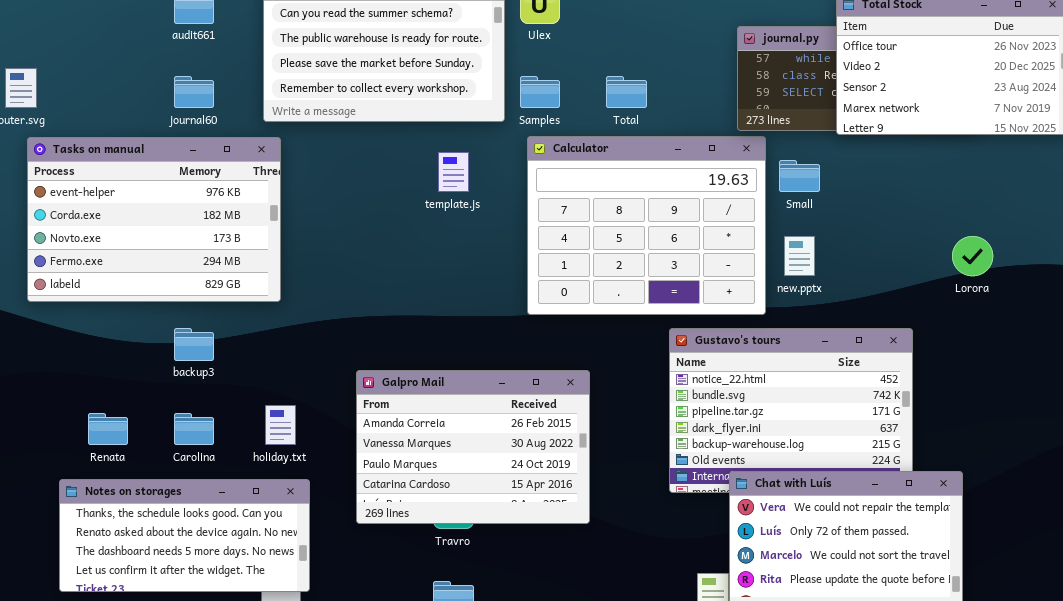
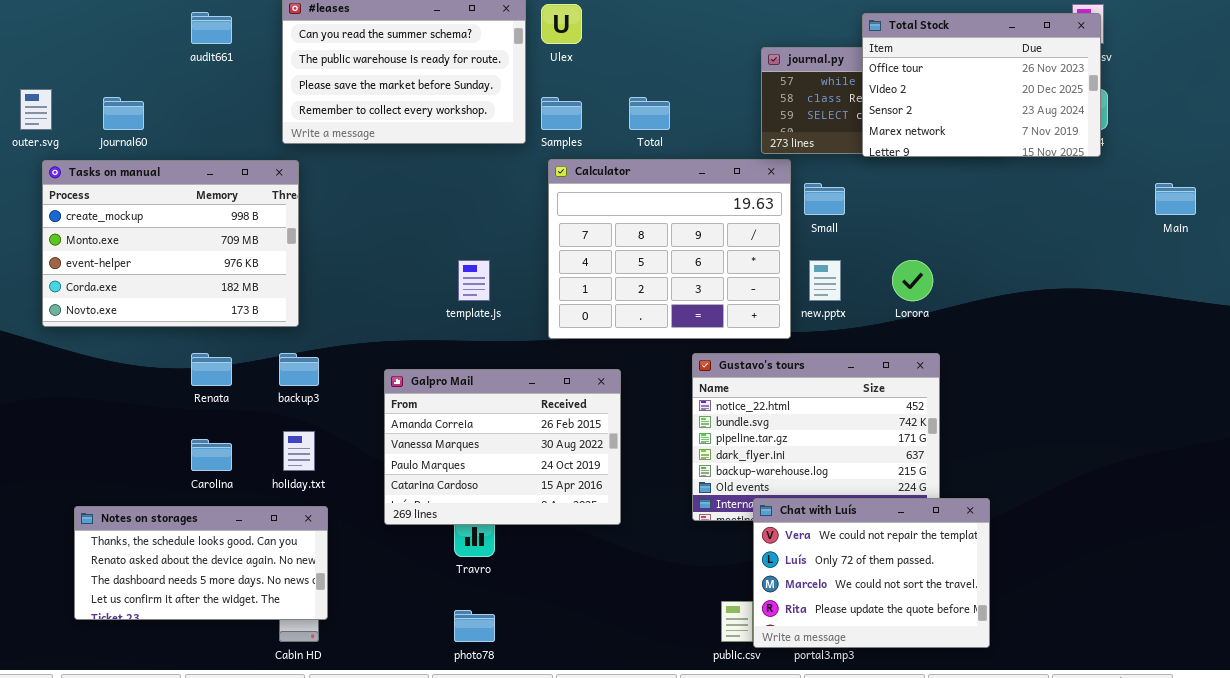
journal60: [174,76,214,108] -> [103,97,144,130], moved
Tasks on manual: [27,137,281,302] -> [42,160,299,327], scrolled up 2 rows
template.js: [438,152,469,192] -> [458,260,490,301], moved
Lorora: [952,236,993,276] -> [892,260,933,301], moved
backup3: [174,328,214,361] -> [279,353,319,386], moved
Galpro Mail: [356,370,590,524] -> [384,369,621,525], moved
Renata: [88,413,128,445] -> [191,353,232,386], moved

